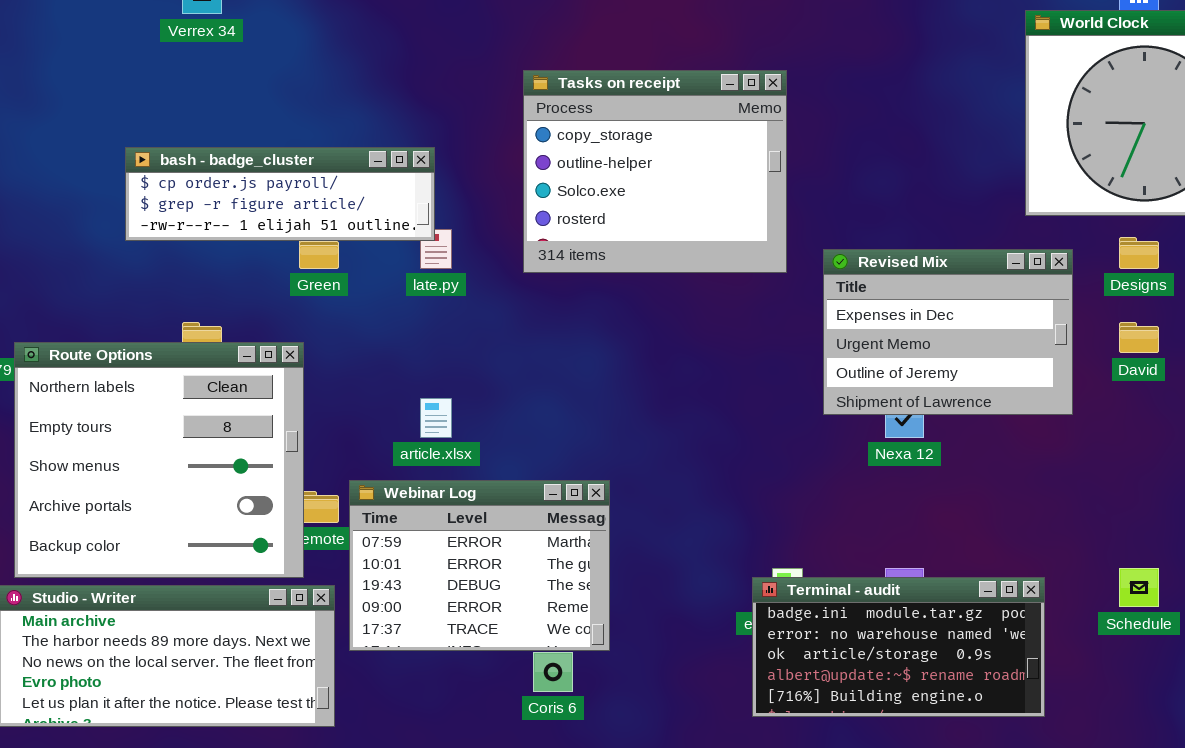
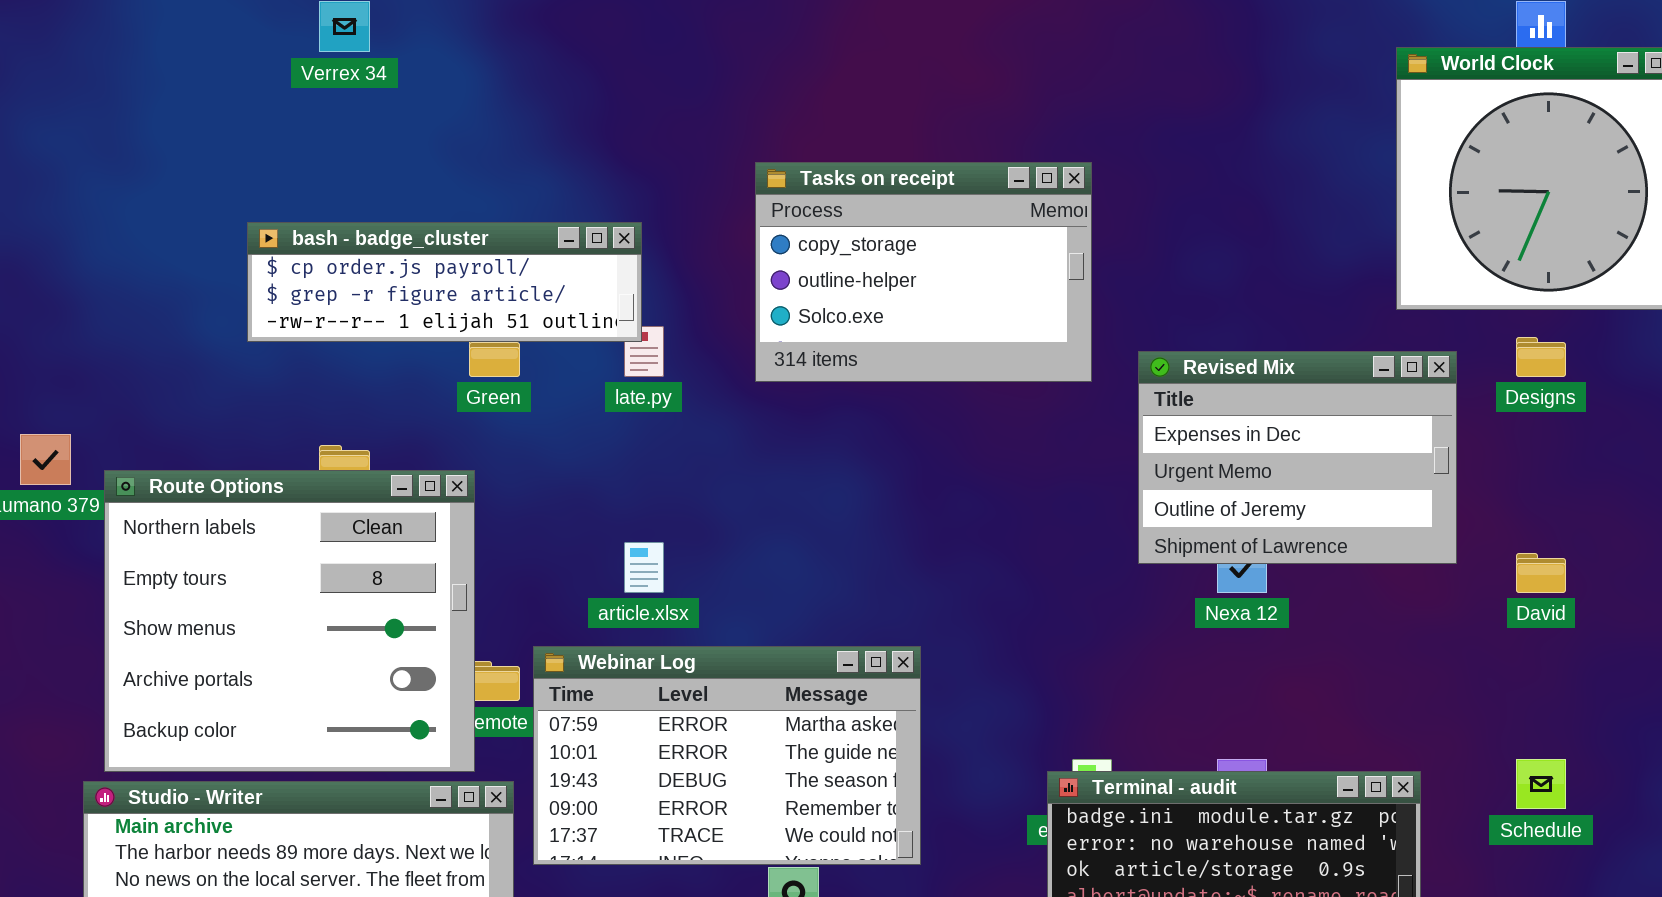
Tasks on receipt: [523,70,787,273] -> [755,162,1092,382], resized
David: [1119,322,1159,353] -> [1516,553,1566,593], moved
Webinar Log: [349,480,610,651] -> [533,646,921,865], resized

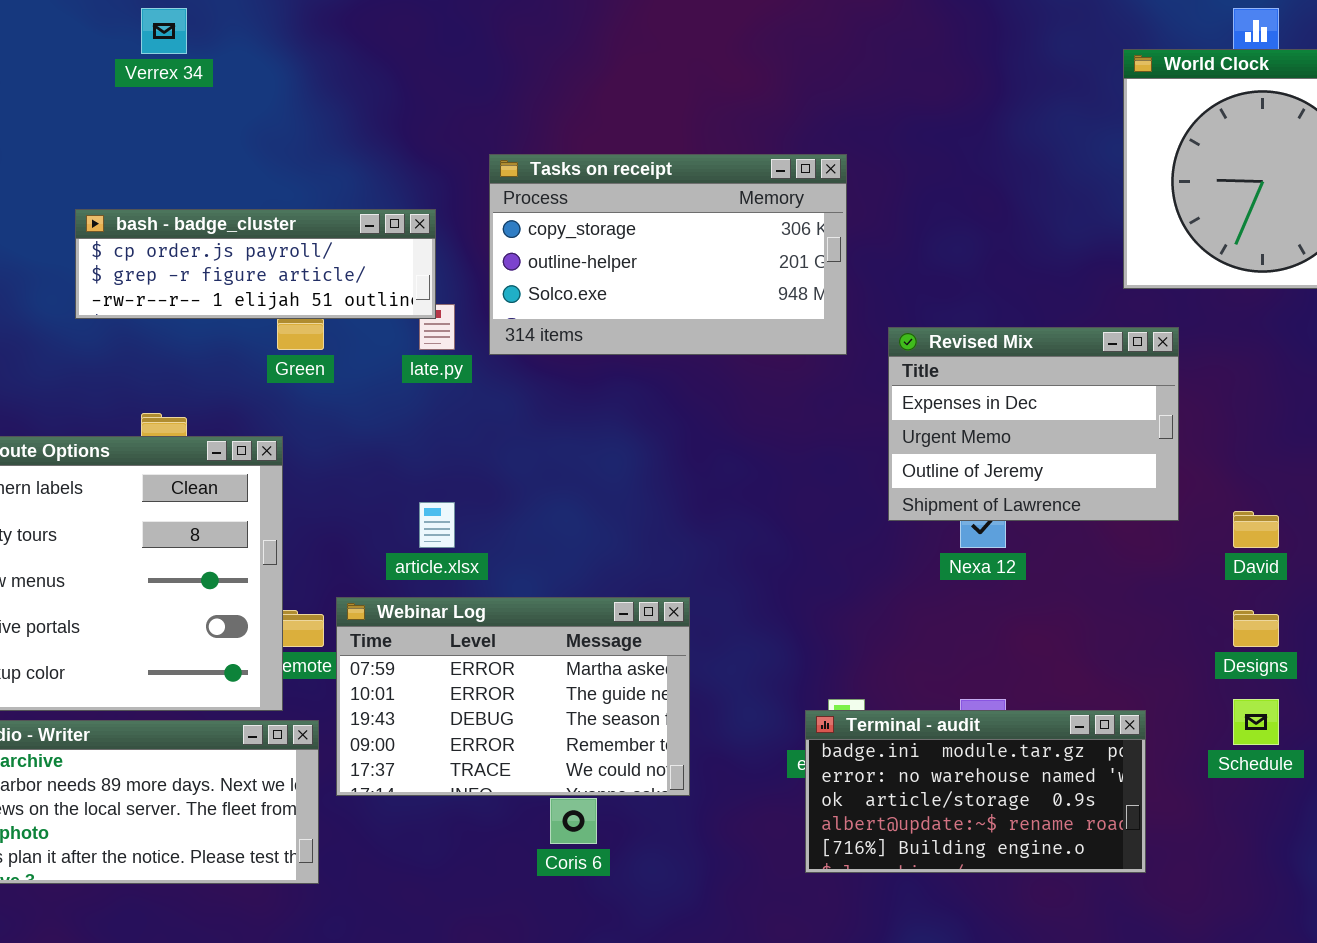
Tasks on receipt: [755,162,1092,382] -> [489,154,847,355], resized
Designs: [1516,337,1566,377] -> [1233,610,1279,647], moved

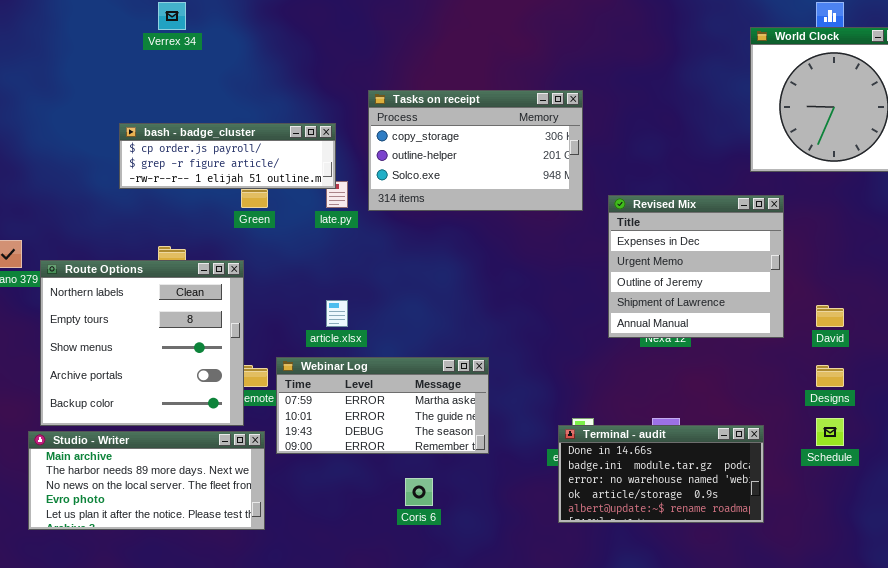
Revised Mix: [888,327,1179,521] -> [608,195,784,338], resized
Webinar Log: [336,597,690,796] -> [276,357,489,454], resized
Terminal - audit: [805,710,1146,873] -> [558,425,764,523], scrolled up 1 row

